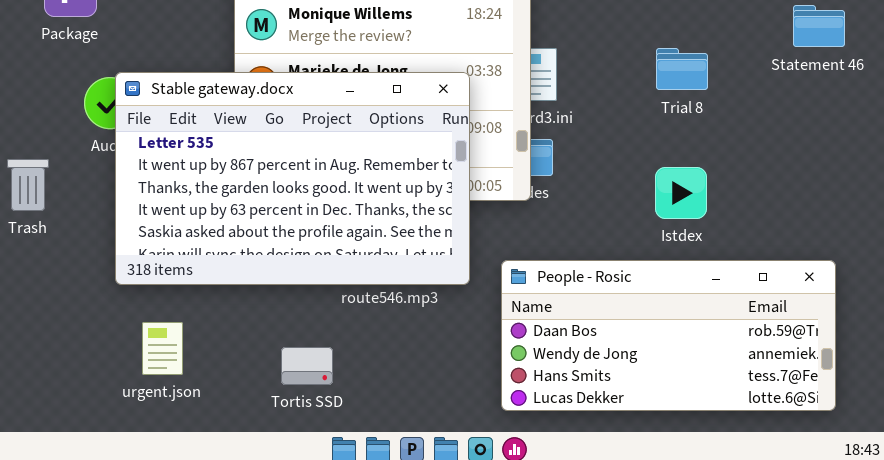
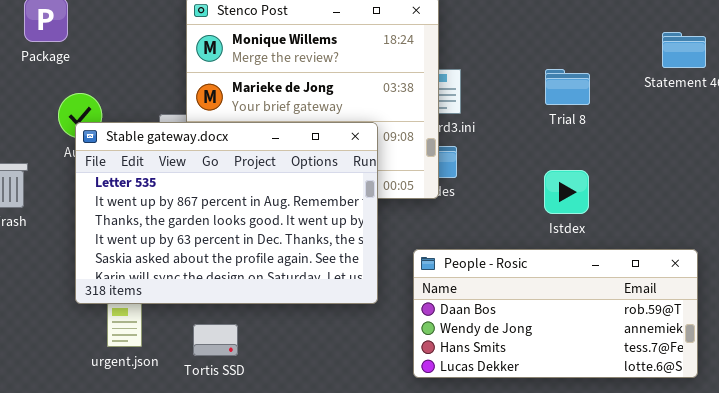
Stable gateway.docx: [115,72,470,285] -> [75,122,378,304], moved
Tortis SSD: [281,347,333,385] -> [193,324,238,356], moved

